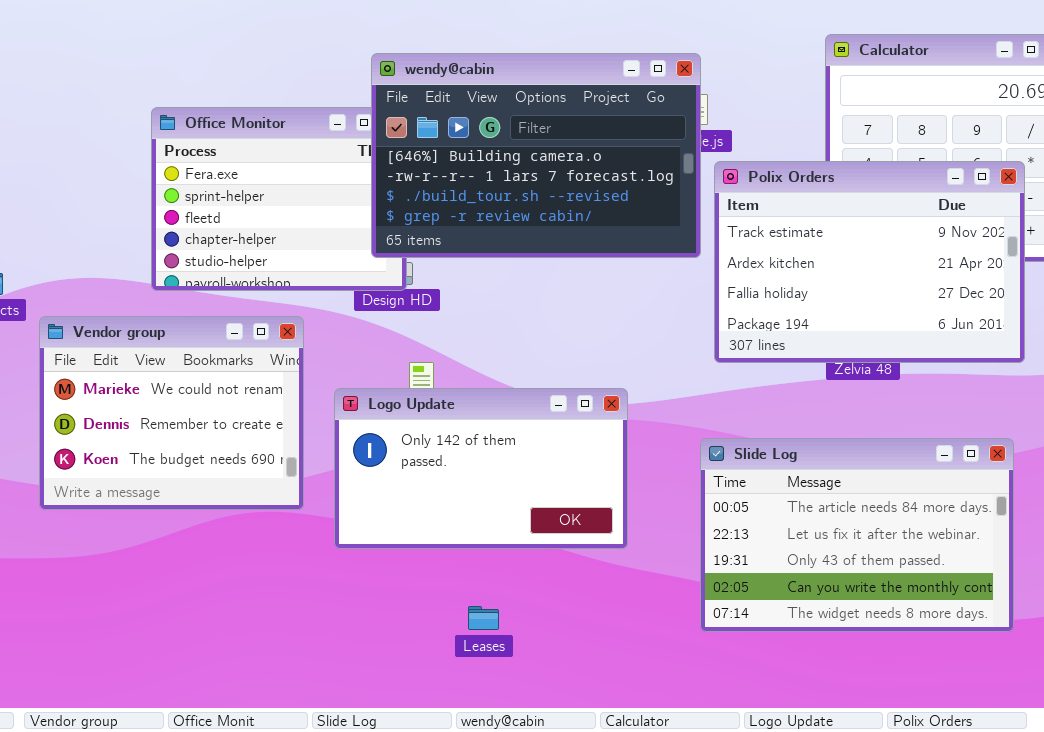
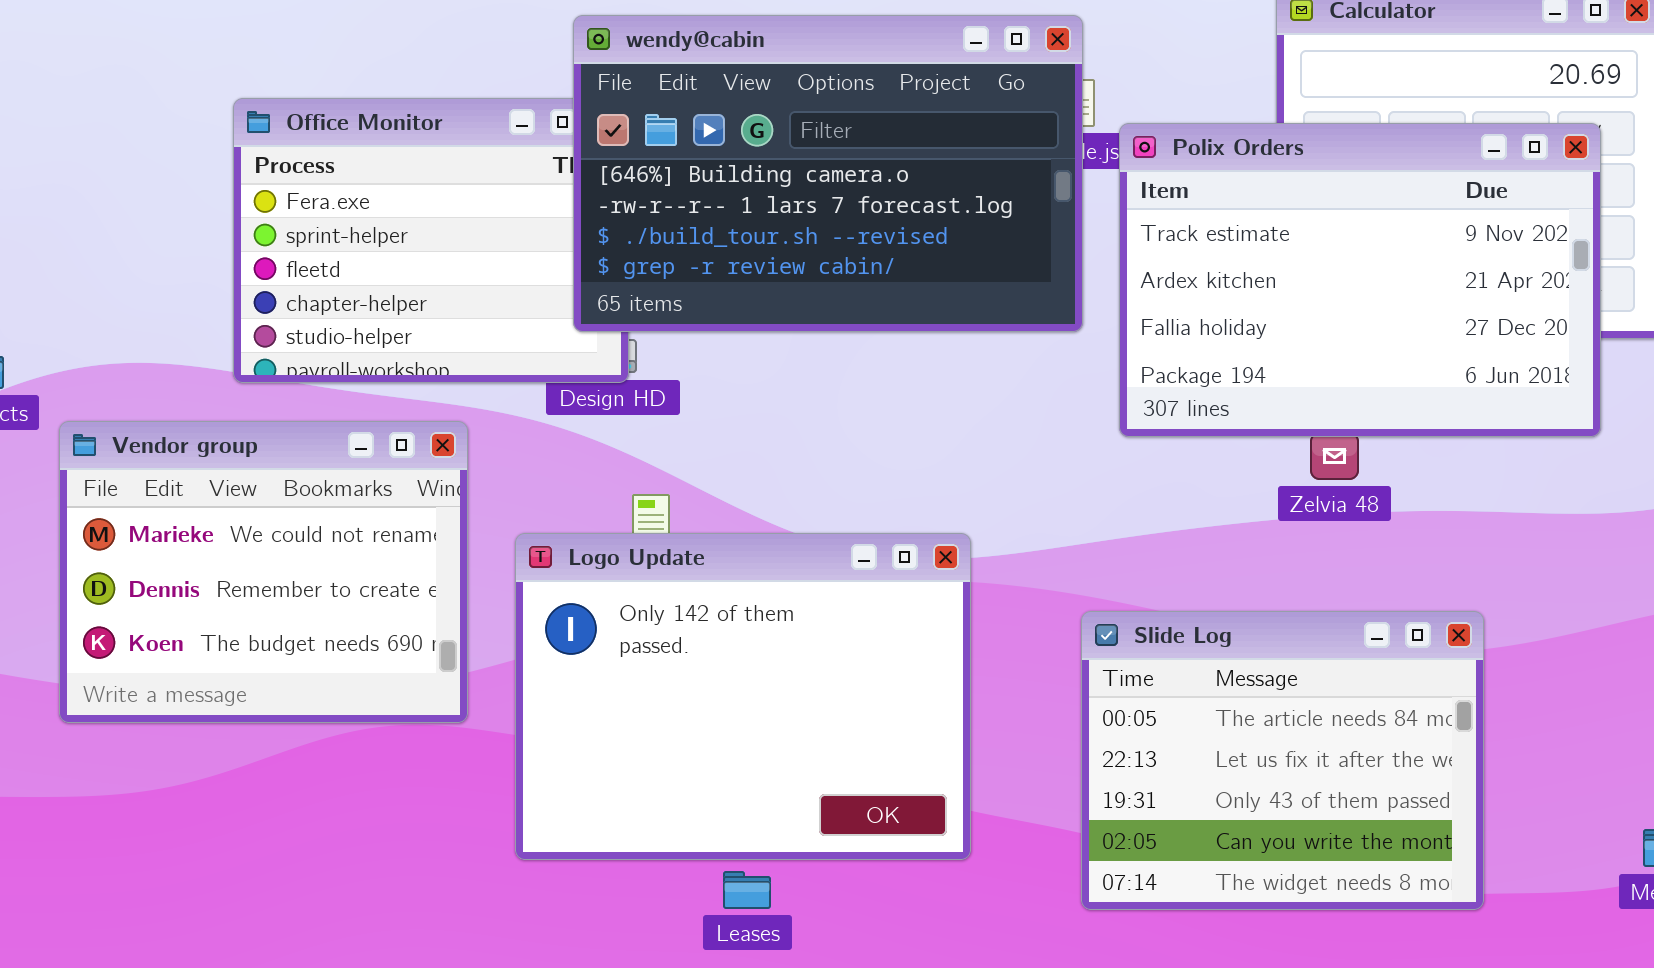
Polix Orders: [714,161,1025,363] -> [1119,123,1601,437], moved
Logo Update: [334,388,628,549] -> [515,533,971,860], resized
Slide Log: [700,438,1014,632] -> [1081,611,1484,910], resized

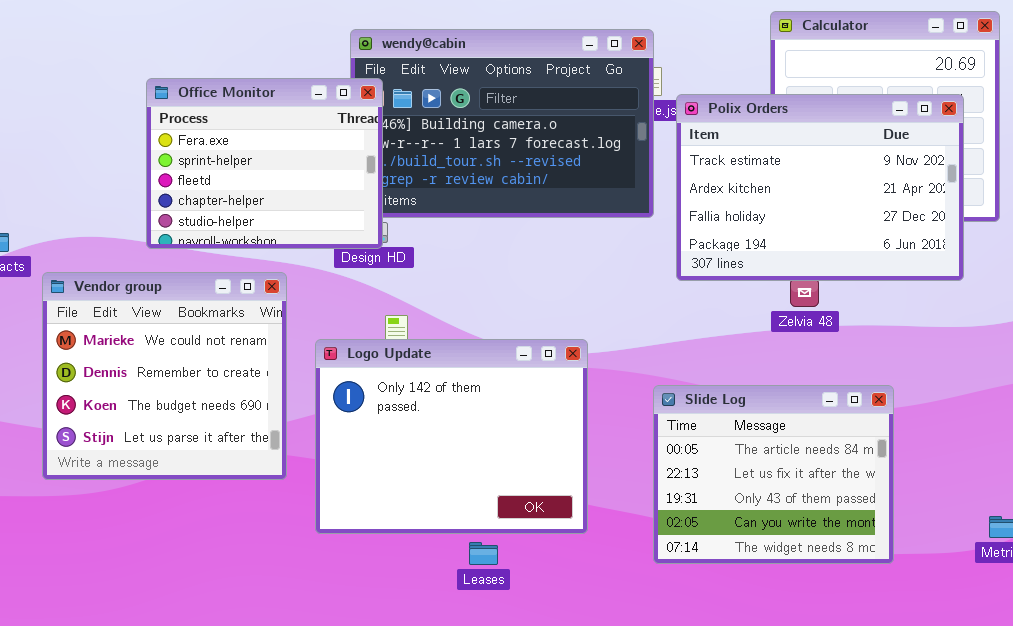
Office Monitor: [233,98,629,383] -> [146,78,383,249], raised
Vendor group: [59,421,468,723] -> [42,272,287,480], resized
Leases: [723,871,771,909] -> [469,542,498,565], moved

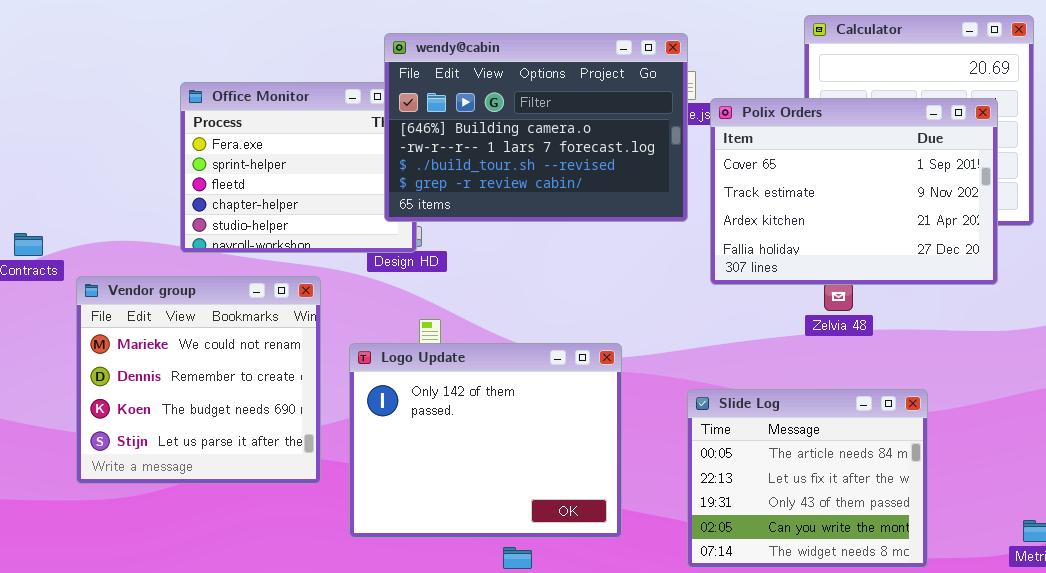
wendy@cabin: [350,29,654,218] -> [384,33,688,222], raised
Polix Orders: [676,94,964,281] -> [710,98,998,285], scrolled up 1 row

